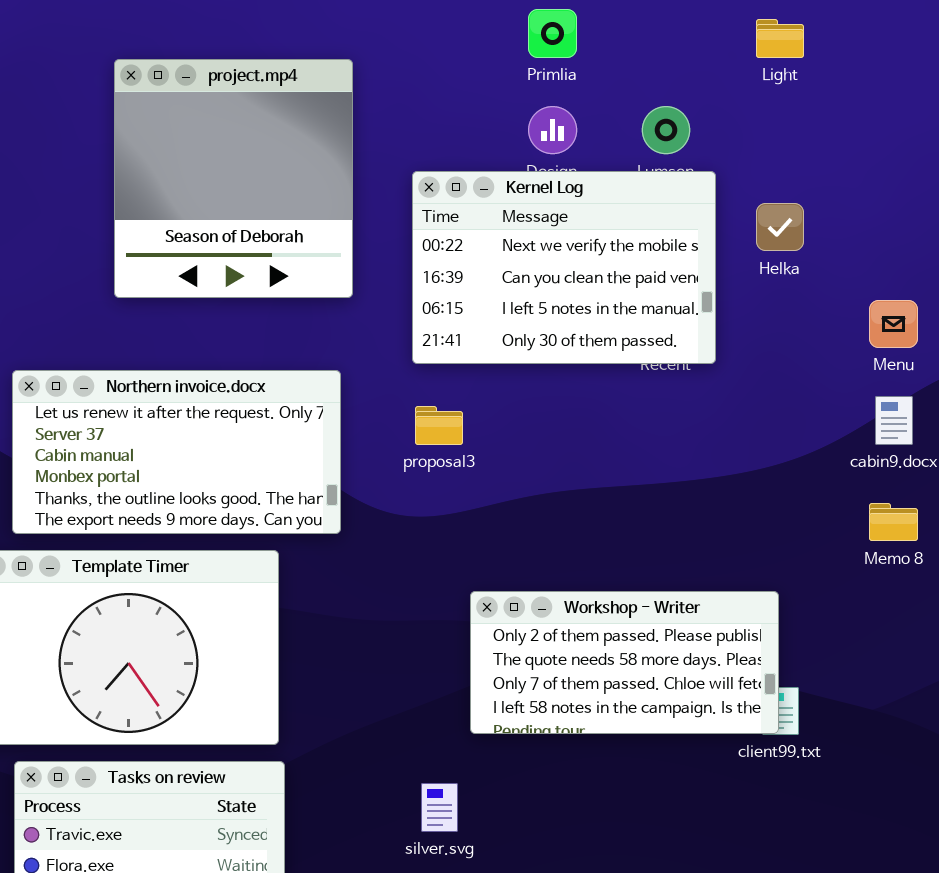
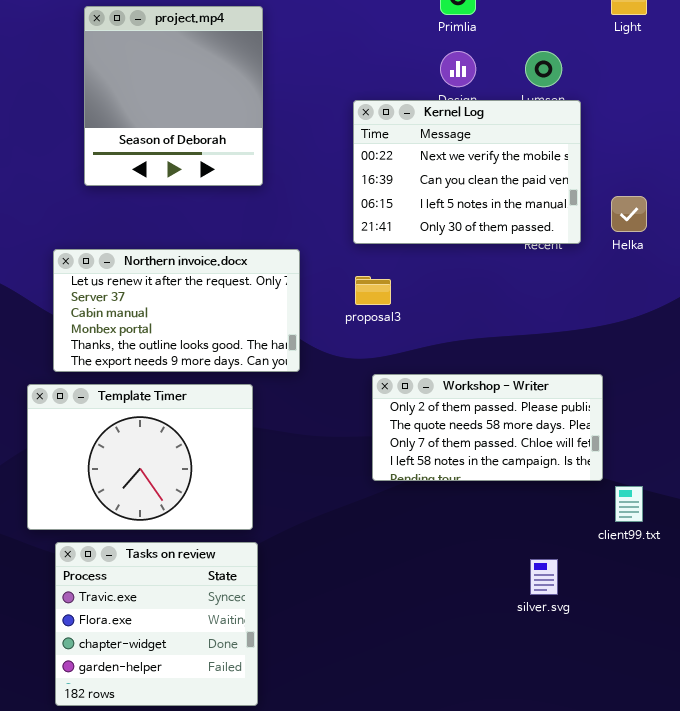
project.mp4: [114,59,353,298] -> [84,6,263,186], moved
Helka: [756,203,804,251] -> [611,196,647,232], moved
Workshop - Writer: [470,591,779,734] -> [372,374,603,481], moved
silver.svg: [421,783,458,832] -> [530,559,558,595], moved

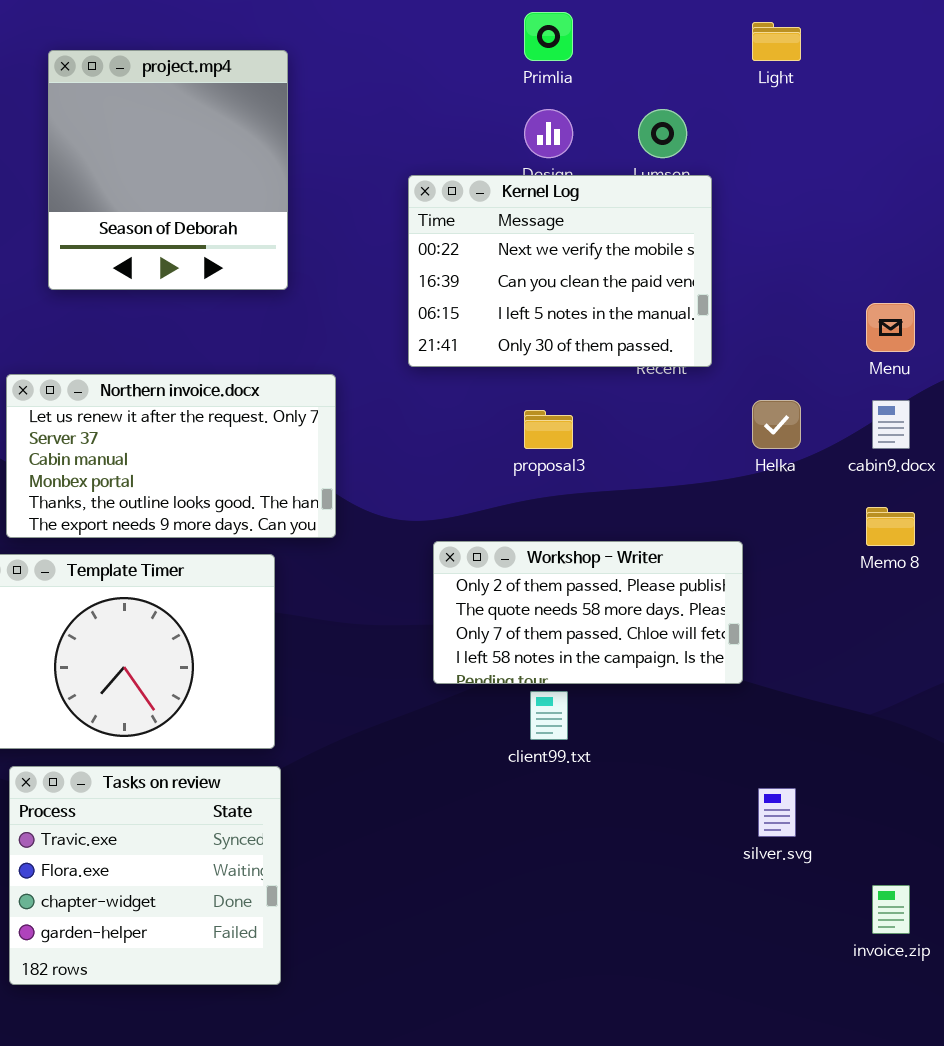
Helka: [611,196,647,232] -> [752,400,801,449], moved
proposal3: [355,276,391,305] -> [524,410,573,449], moved
client99.txt: [615,486,643,522] -> [530,691,568,740], moved
silver.svg: [530,559,558,595] -> [758,788,796,837], moved

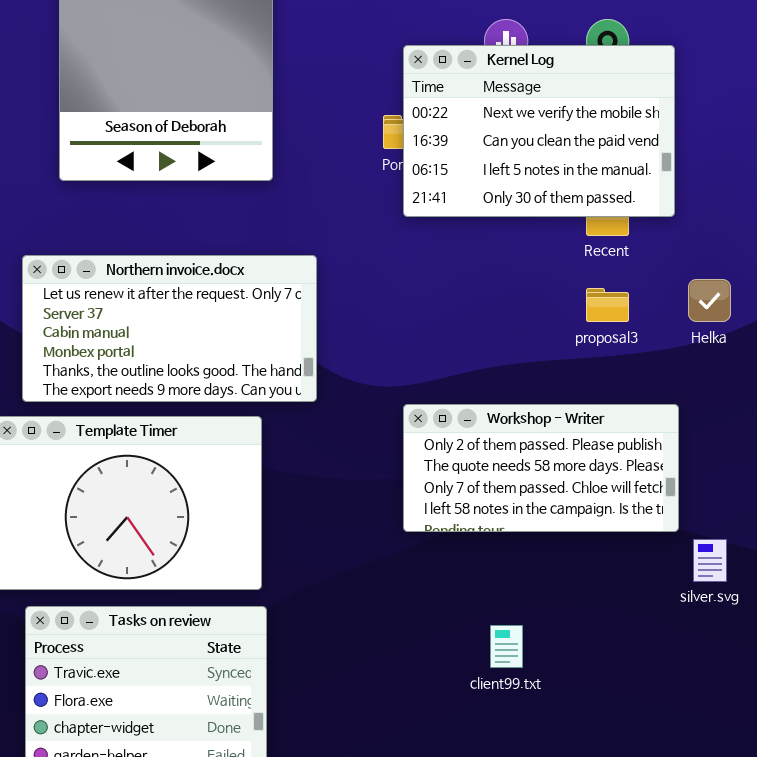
Kernel Log: [408,175,712,367] -> [403,45,675,217], moved
proposal3: [524,410,573,449] -> [586,288,629,322], moved
client99.txt: [530,691,568,740] -> [490,625,523,668], moved
silver.svg: [758,788,796,837] -> [693,539,727,582], moved

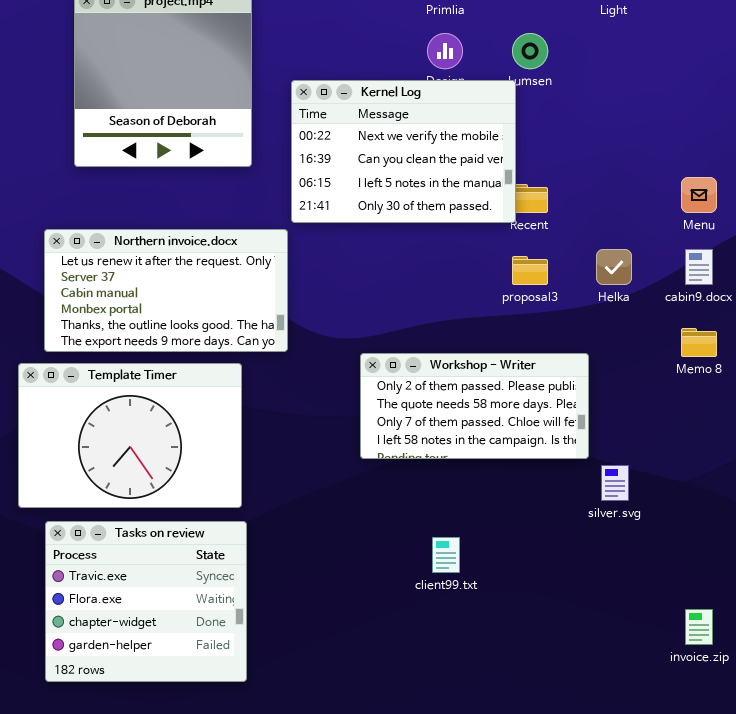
Kernel Log: [403,45,675,217] -> [291,80,516,223], moved

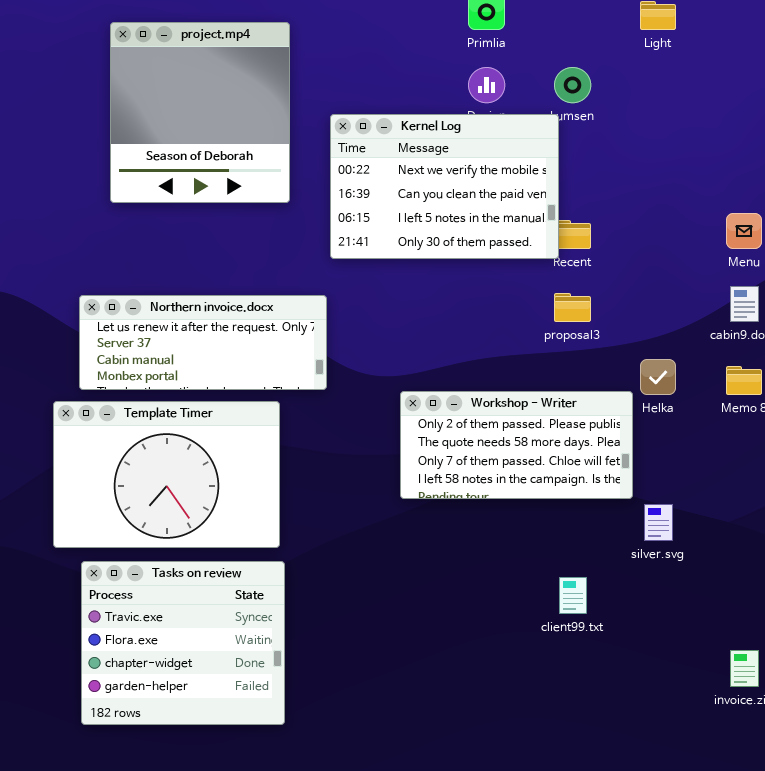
Northern invoice.docx: [44,229,288,352] -> [79,295,327,390], resized
Helka: [596,249,632,285] -> [640,359,676,395], moved
client99.txt: [432,537,460,573] -> [559,577,587,614], moved

